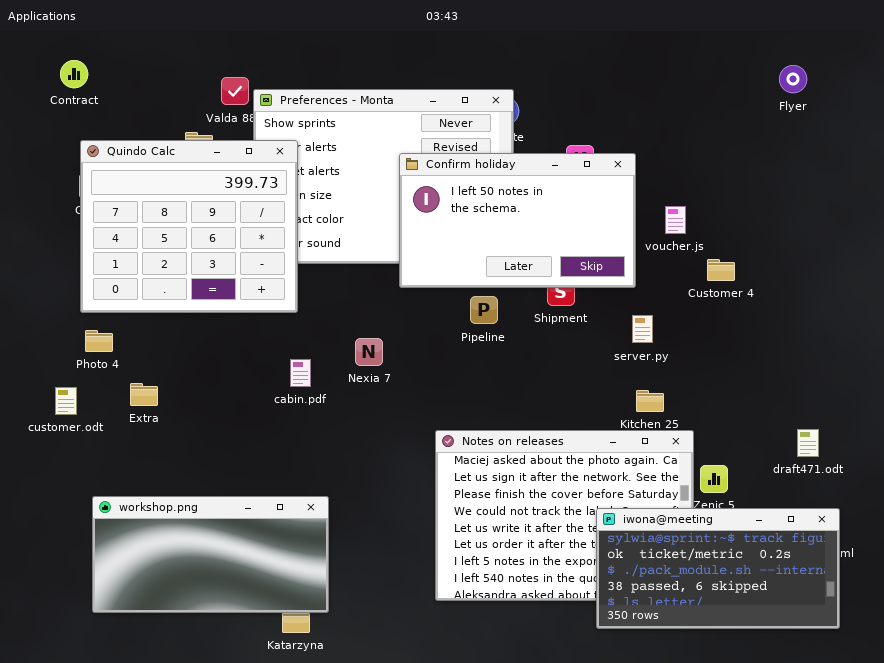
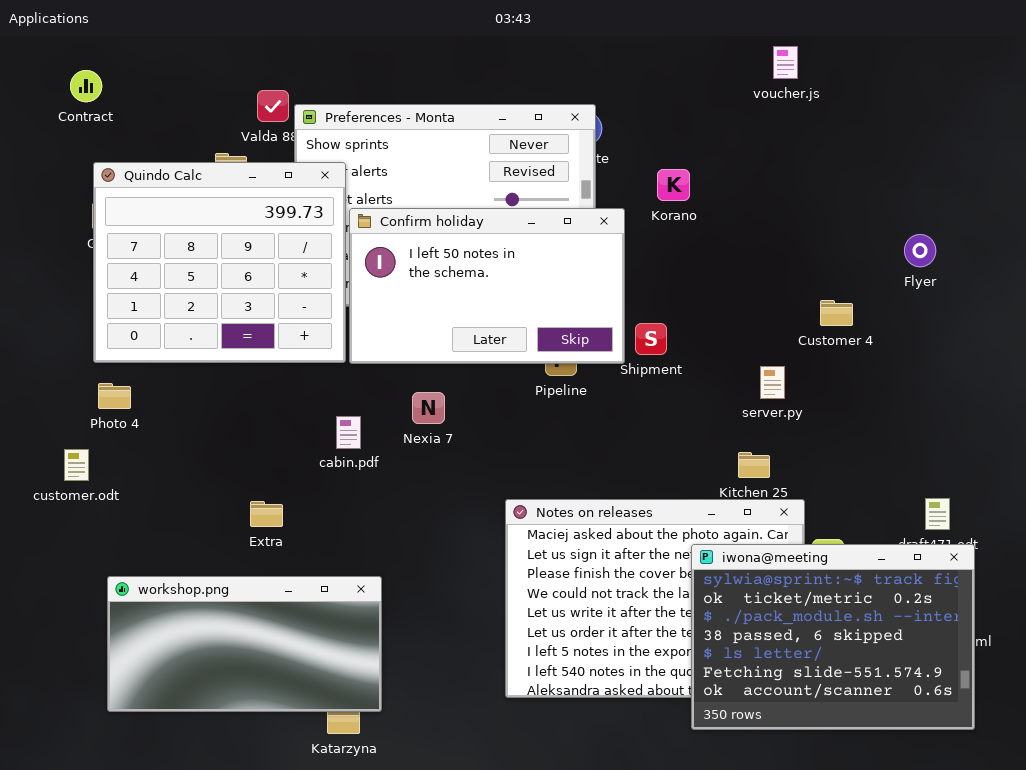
Flyer: [779,65,807,93] -> [904,234,936,267], moved
Confirm holiday: [399,153,636,288] -> [349,208,625,364], moved
voucher.js: [665,206,686,234] -> [773,46,798,79], moved
server.py: [632,315,653,343] -> [760,366,785,399], moved
Extra: [130,383,158,406] -> [250,501,283,527], moved
iwona@meeting: [596,508,840,629] -> [691,544,975,730], resized

